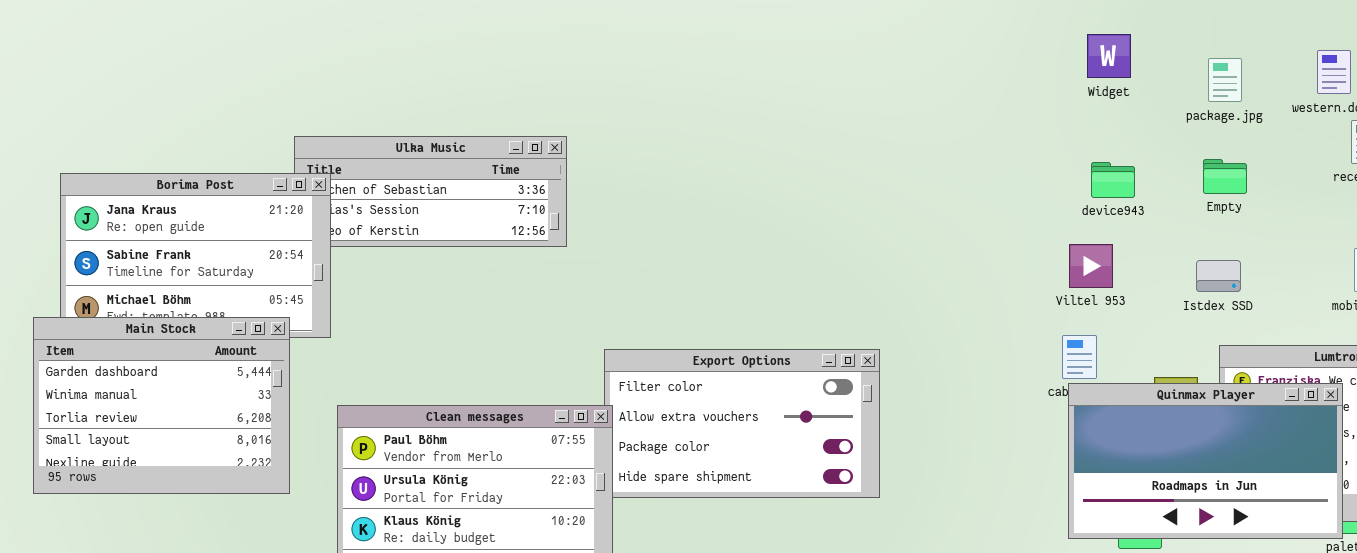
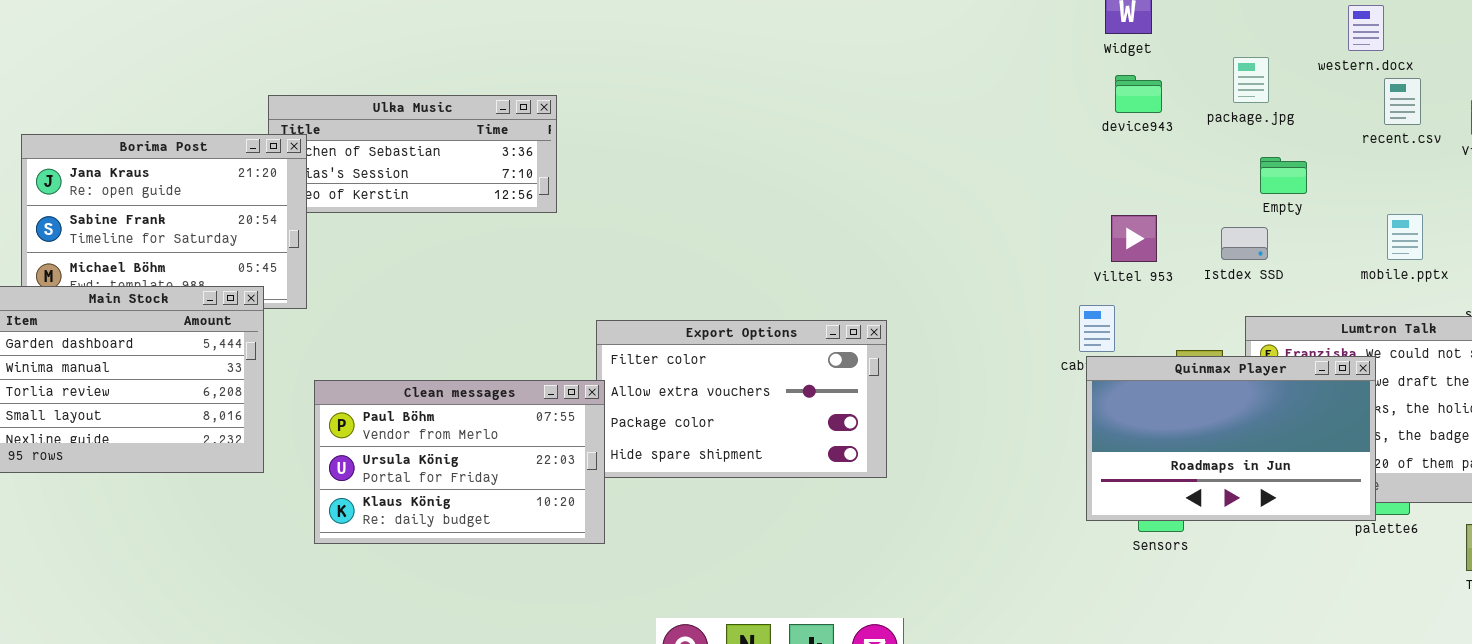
package.jpg: [1208,58,1242,102] -> [1233,57,1269,103], moved
Empty: [1203,159,1247,194] -> [1260,157,1307,194], moved
device943: [1091,162,1135,198] -> [1115,75,1162,113], moved
Viltel 953: [1069,244,1113,288] -> [1111,215,1157,262], moved

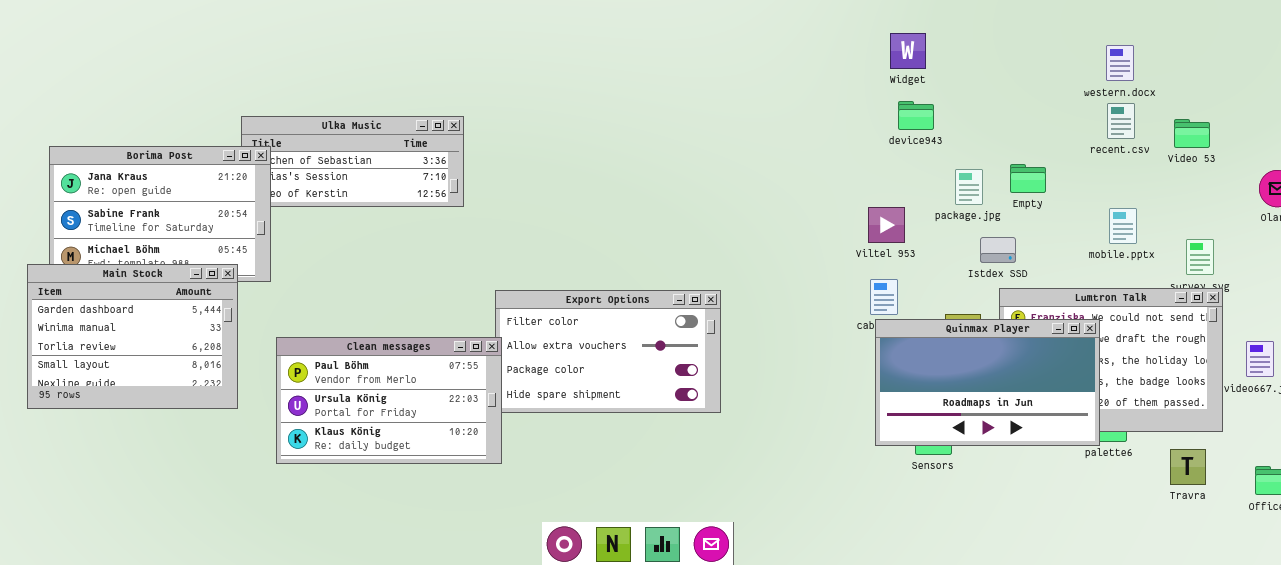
western.docx: [1348,5,1384,51] -> [1106,45,1134,81], moved
package.jpg: [1233,57,1269,103] -> [955,169,983,205], moved
Viltel 953: [1111,215,1157,262] -> [868,207,905,243], moved
Istdex SSD: [1221,227,1268,260] -> [980,237,1016,263], moved

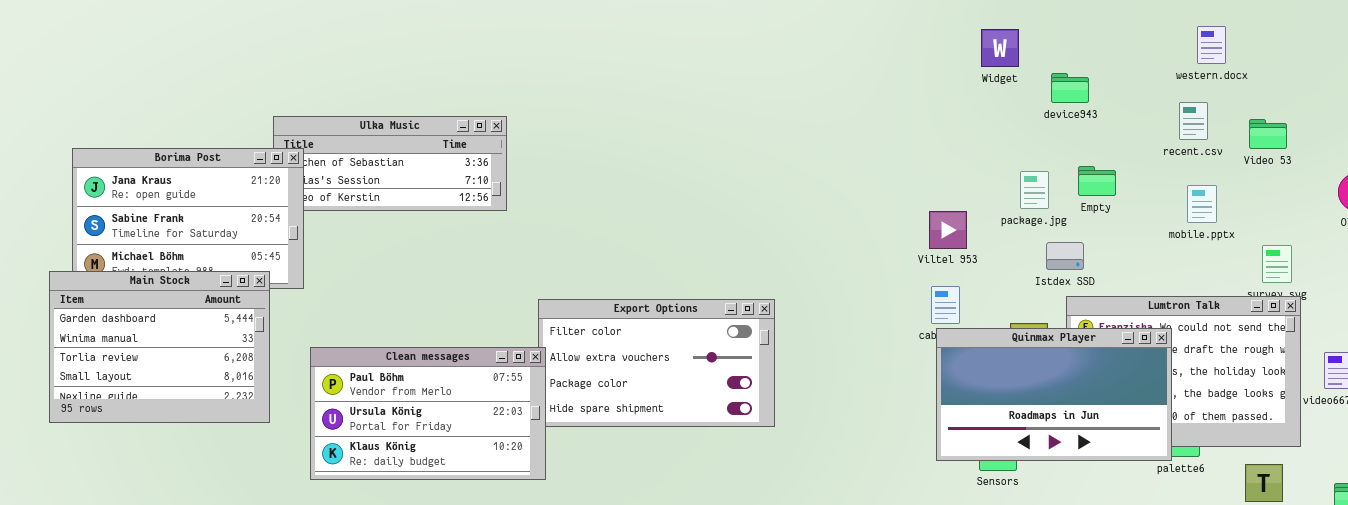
Widget: [890,33,926,69] -> [981,29,1019,67], moved
western.docx: [1106,45,1134,81] -> [1197,26,1226,64], moved
device943: [898,101,934,130] -> [1051,73,1089,103], moved
mobile.pptx: [1109,208,1137,244] -> [1187,185,1217,223], moved

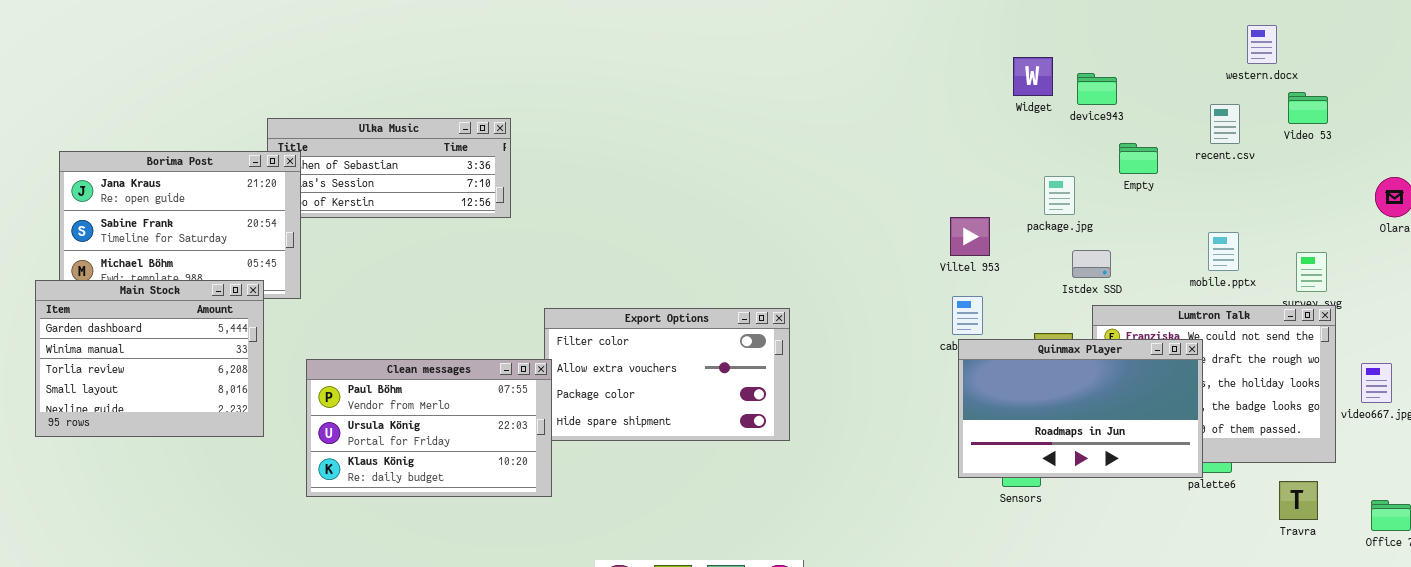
western.docx: [1197,26,1226,64] -> [1247,25,1277,64], moved
Widget: [981,29,1019,67] -> [1013,57,1053,96], moved
Video 53: [1249,119,1287,149] -> [1288,92,1328,124], moved
Empty: [1078,166,1116,196] -> [1119,143,1158,174], moved
mobile.pptx: [1187,185,1217,223] -> [1208,232,1239,271], moved

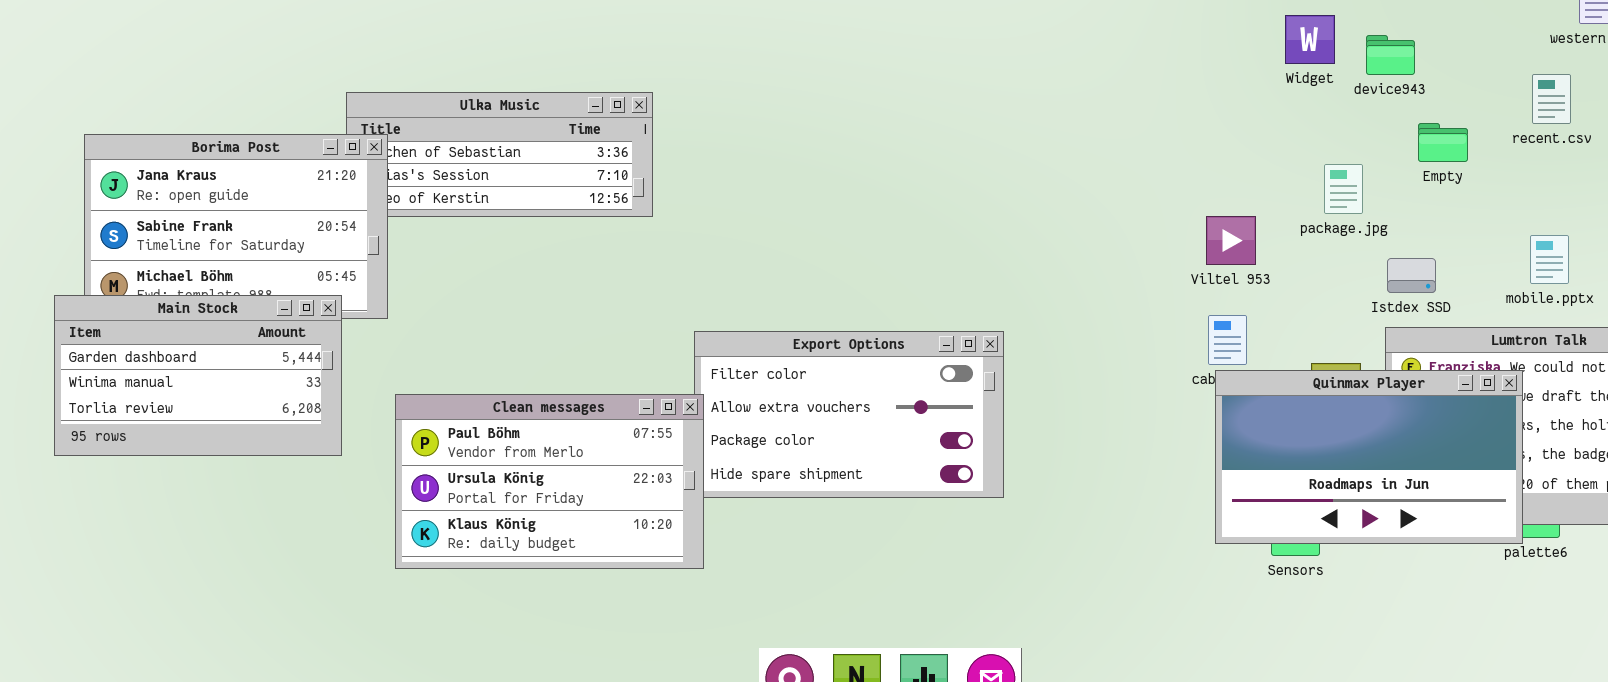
Istdex SSD: [1072,250,1111,278] -> [1387,258,1436,293], moved
Main Stock: [35,280,264,437] -> [54,295,342,456], resized

